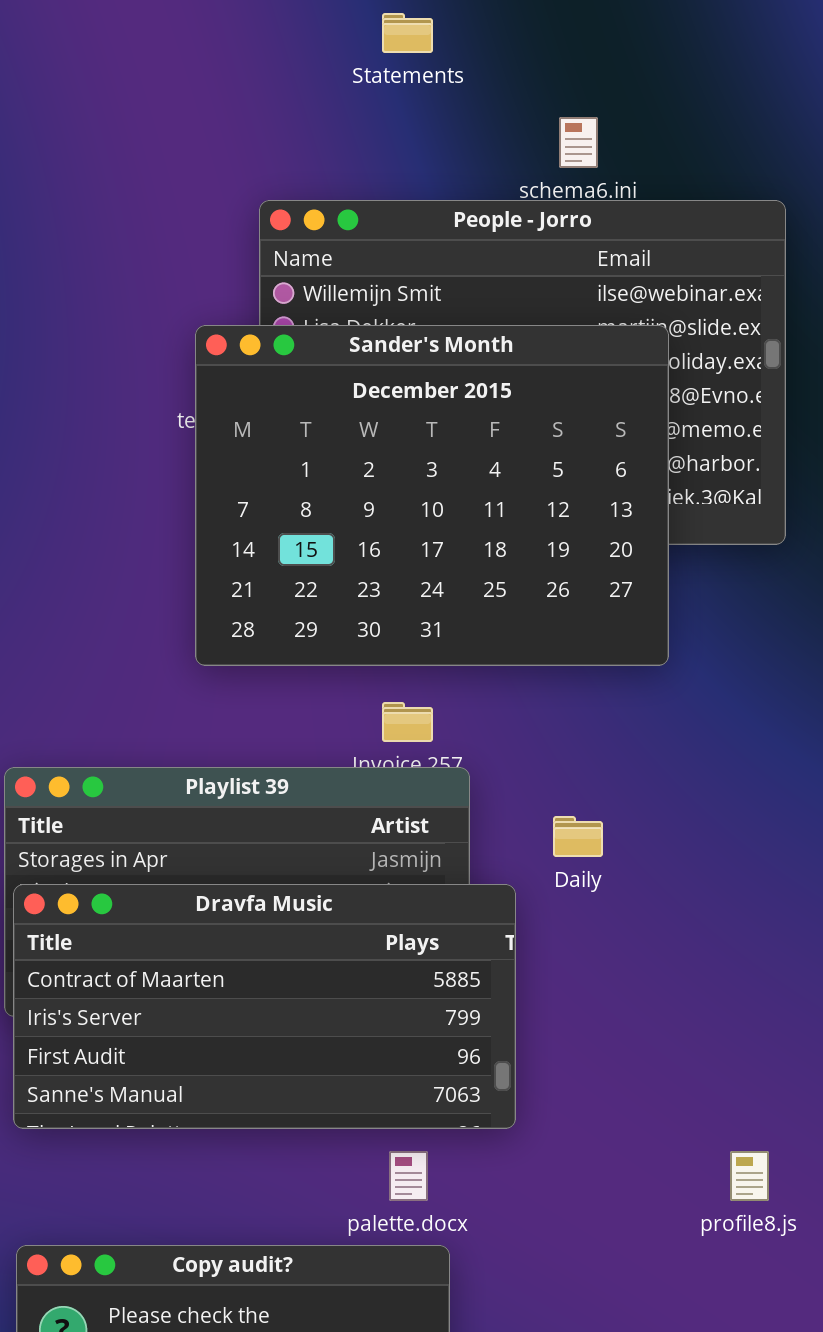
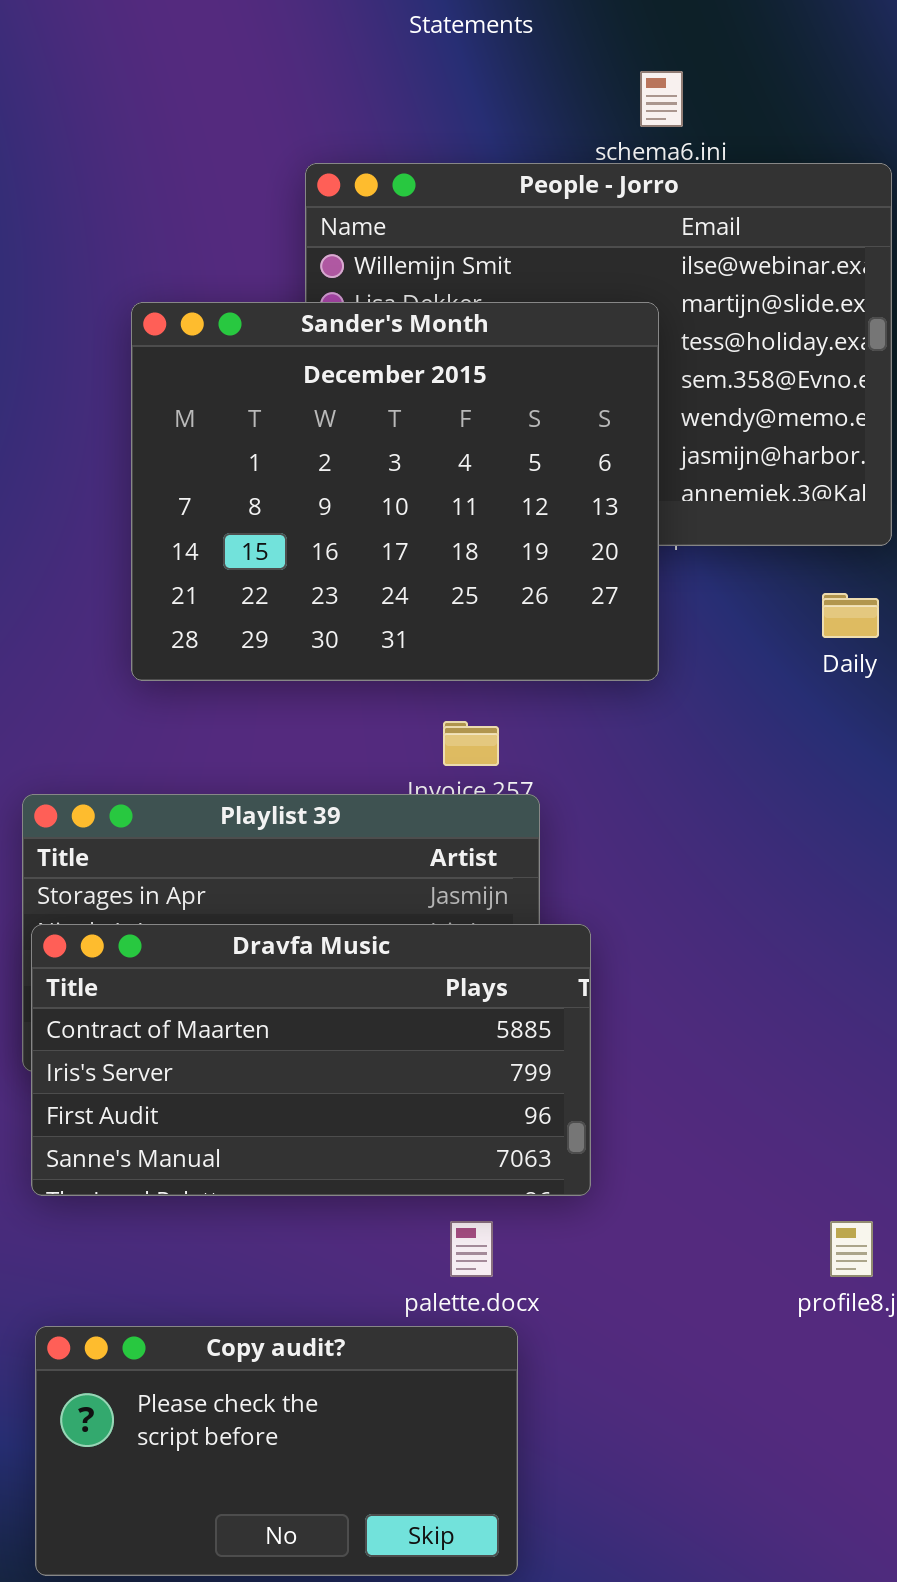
Sander's Month: [195,325,669,666] -> [131,302,659,681], moved
Daily: [553,816,603,857] -> [822,593,879,638], moved

